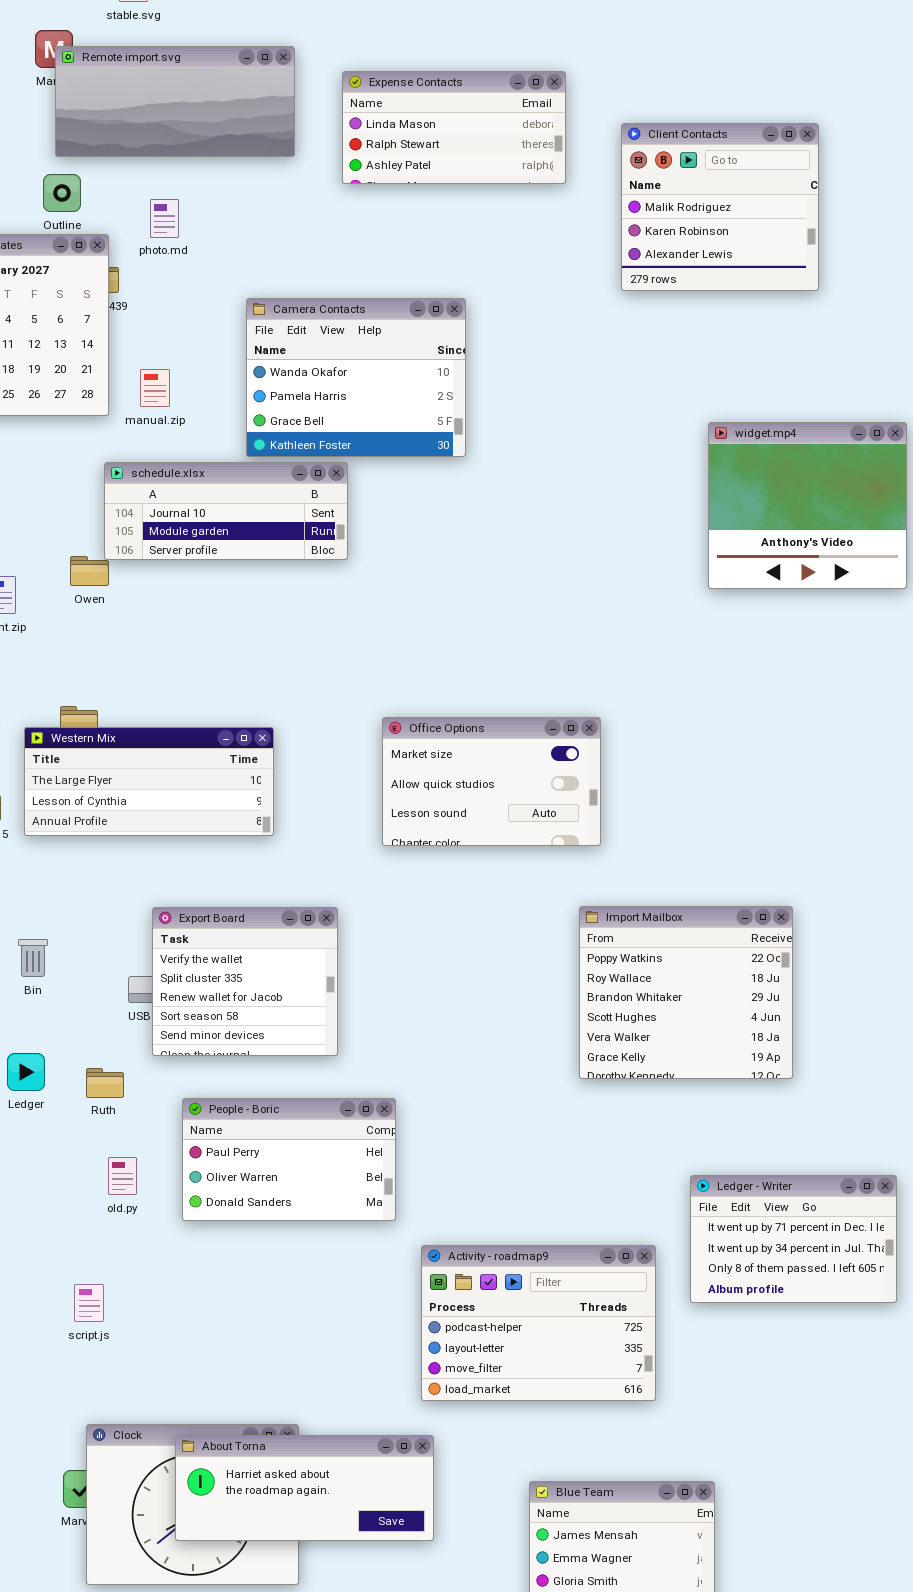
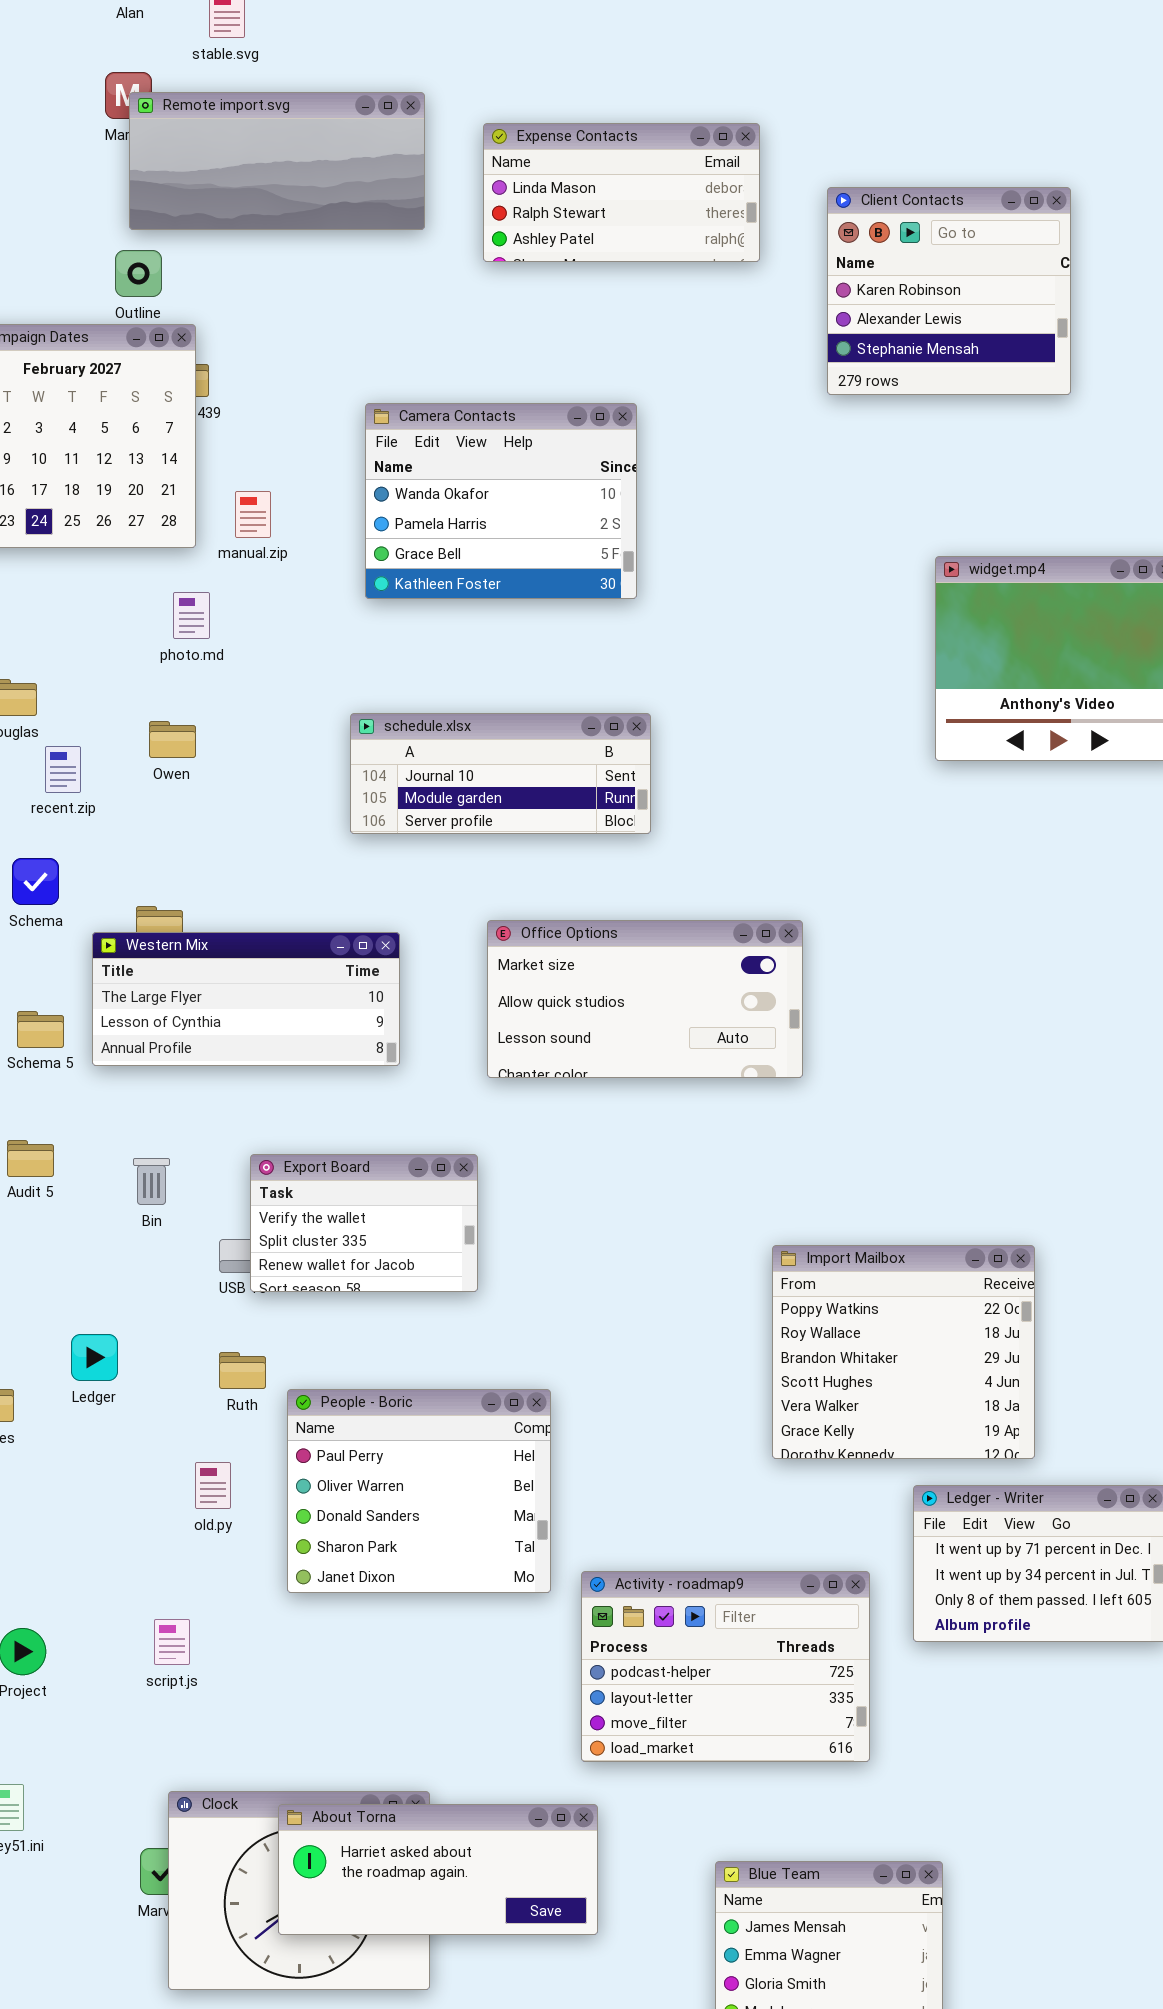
Client Contacts: [621,123,819,291] -> [827,187,1071,395], scrolled down 1 row
photo.md: [150,199,179,238] -> [173,592,210,639], moved
schedule.xlsx: [104,462,348,560] -> [350,713,651,834], moved
Office Options: [382,717,601,846] -> [487,920,803,1078], resized
Import Mailbox: [579,906,793,1079] -> [772,1245,1035,1459], moved
Export Board: [152,907,338,1056] -> [250,1154,478,1292], resized
Bin: [18,939,48,977] -> [133,1158,170,1205], moved
Ruth: [86,1068,124,1098] -> [219,1352,266,1389], moved
People - Boric: [182,1098,396,1221] -> [287,1389,551,1593], resized

